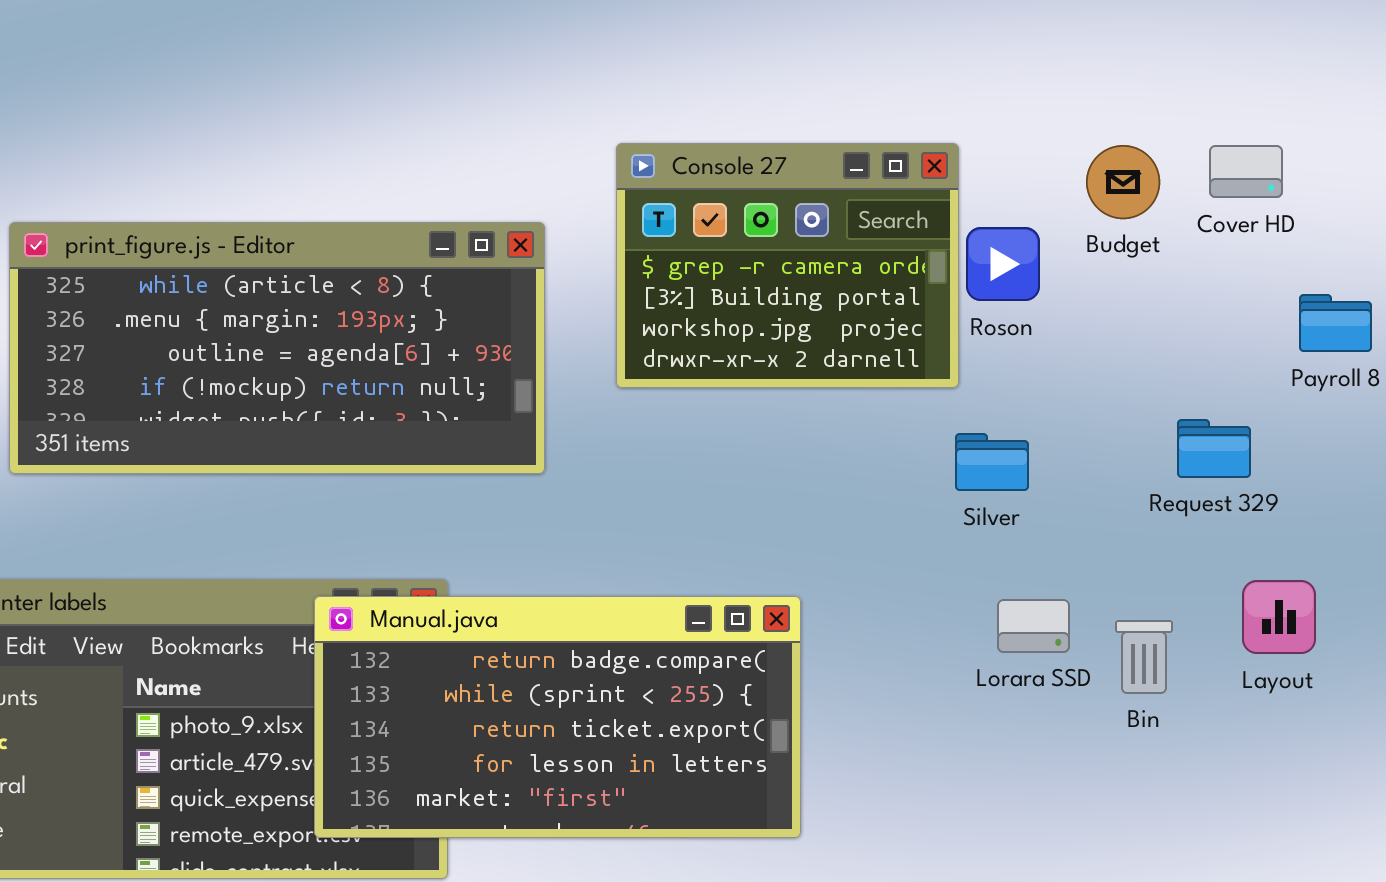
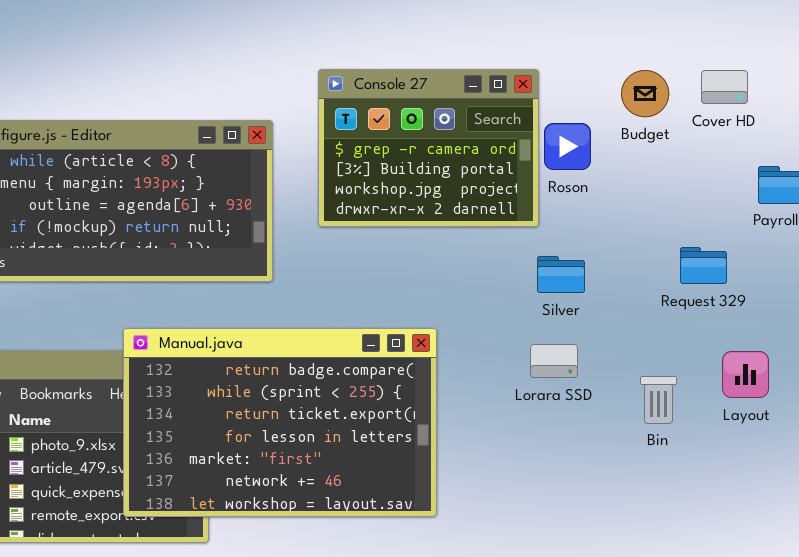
Manual.java: [314,596,801,838] -> [123,328,437,517], resized
Lorara SSD: [997,599,1070,653] -> [530,344,578,378], moved

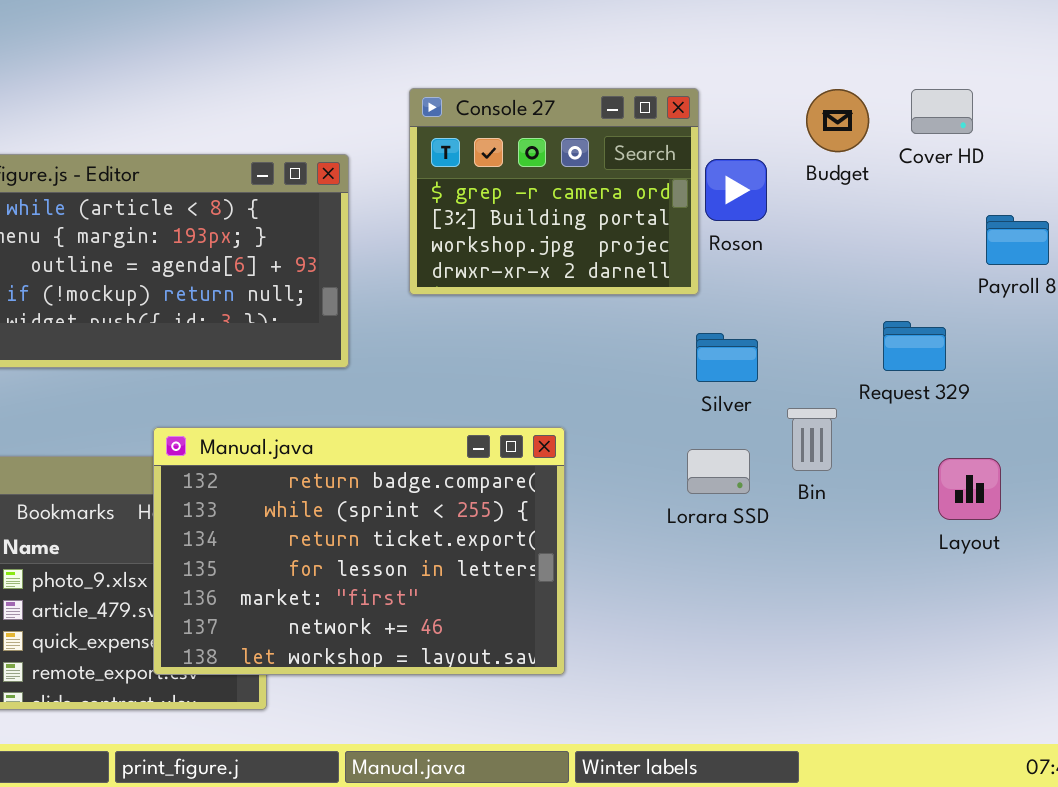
Bin: [640,376,677,424] -> [787,408,837,471], moved

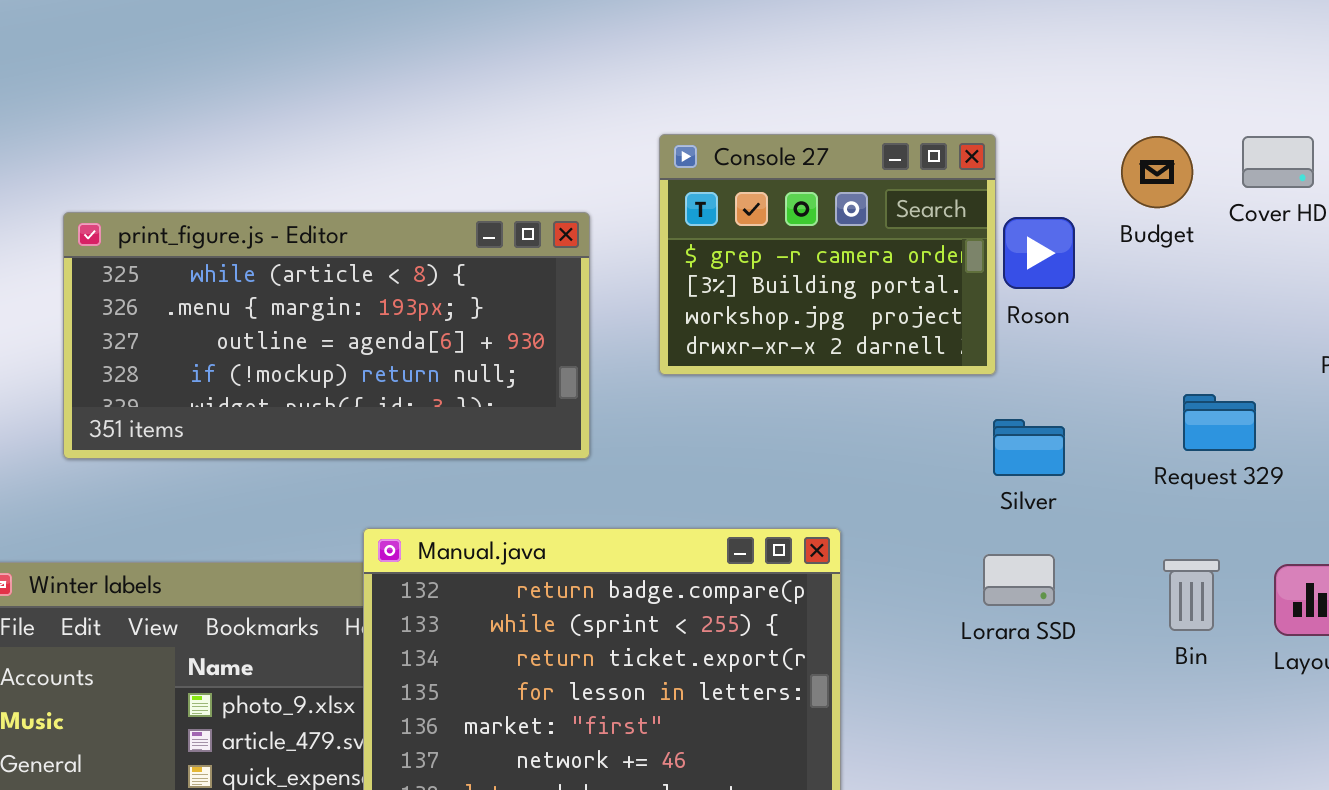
Request 329: [883,321,946,371] -> [1183,394,1256,451], moved
Bin: [787,408,837,471] -> [1163,559,1220,631], moved

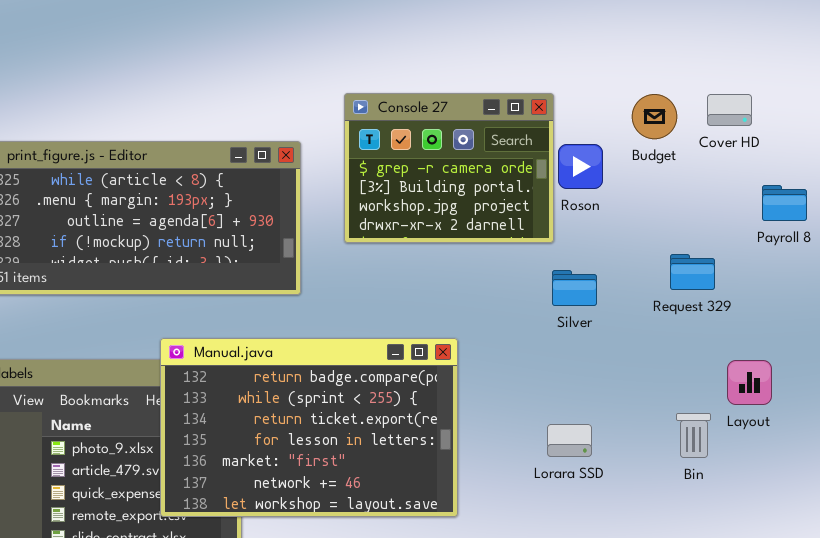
Lorara SSD: [983,554,1055,606] -> [547,424,592,457], moved
Bin: [1163,559,1220,631] -> [676,413,711,458], moved

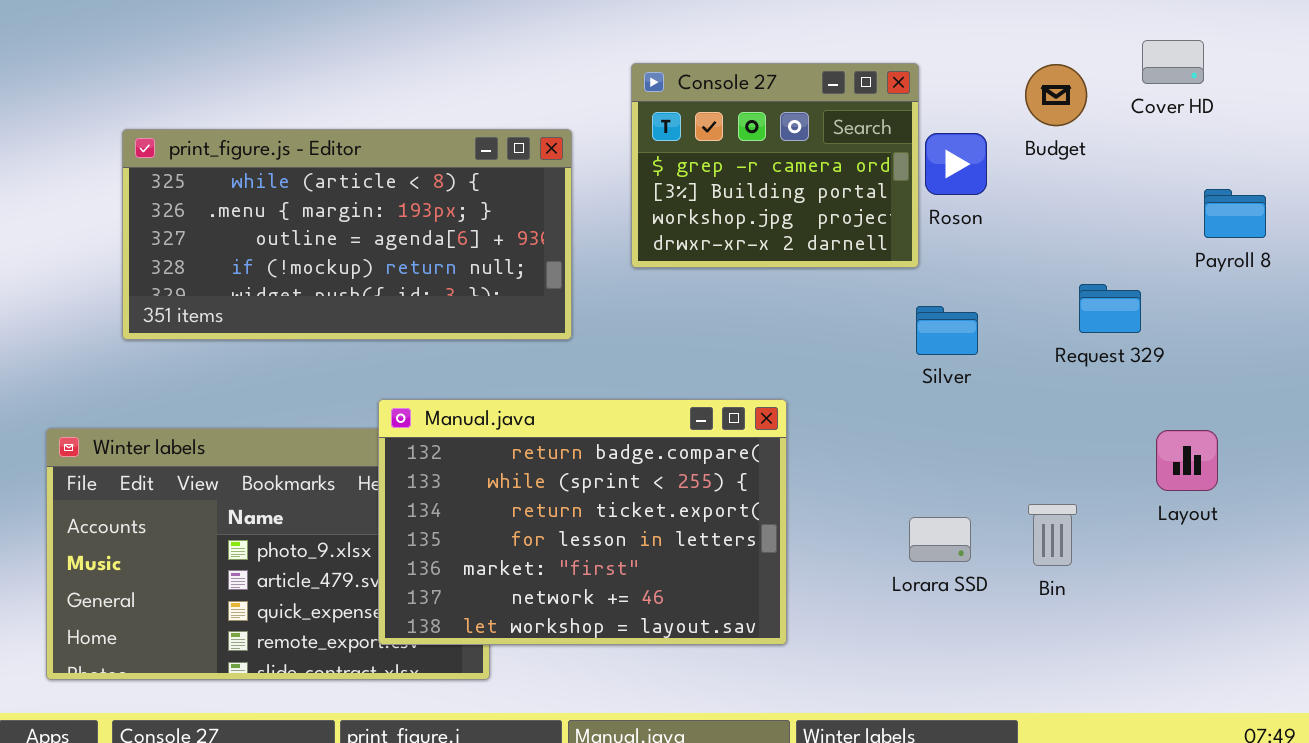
Cover HD: [707,94,752,126] -> [1142,40,1204,84], moved
Bin: [676,413,711,458] -> [1028,504,1077,566], moved

